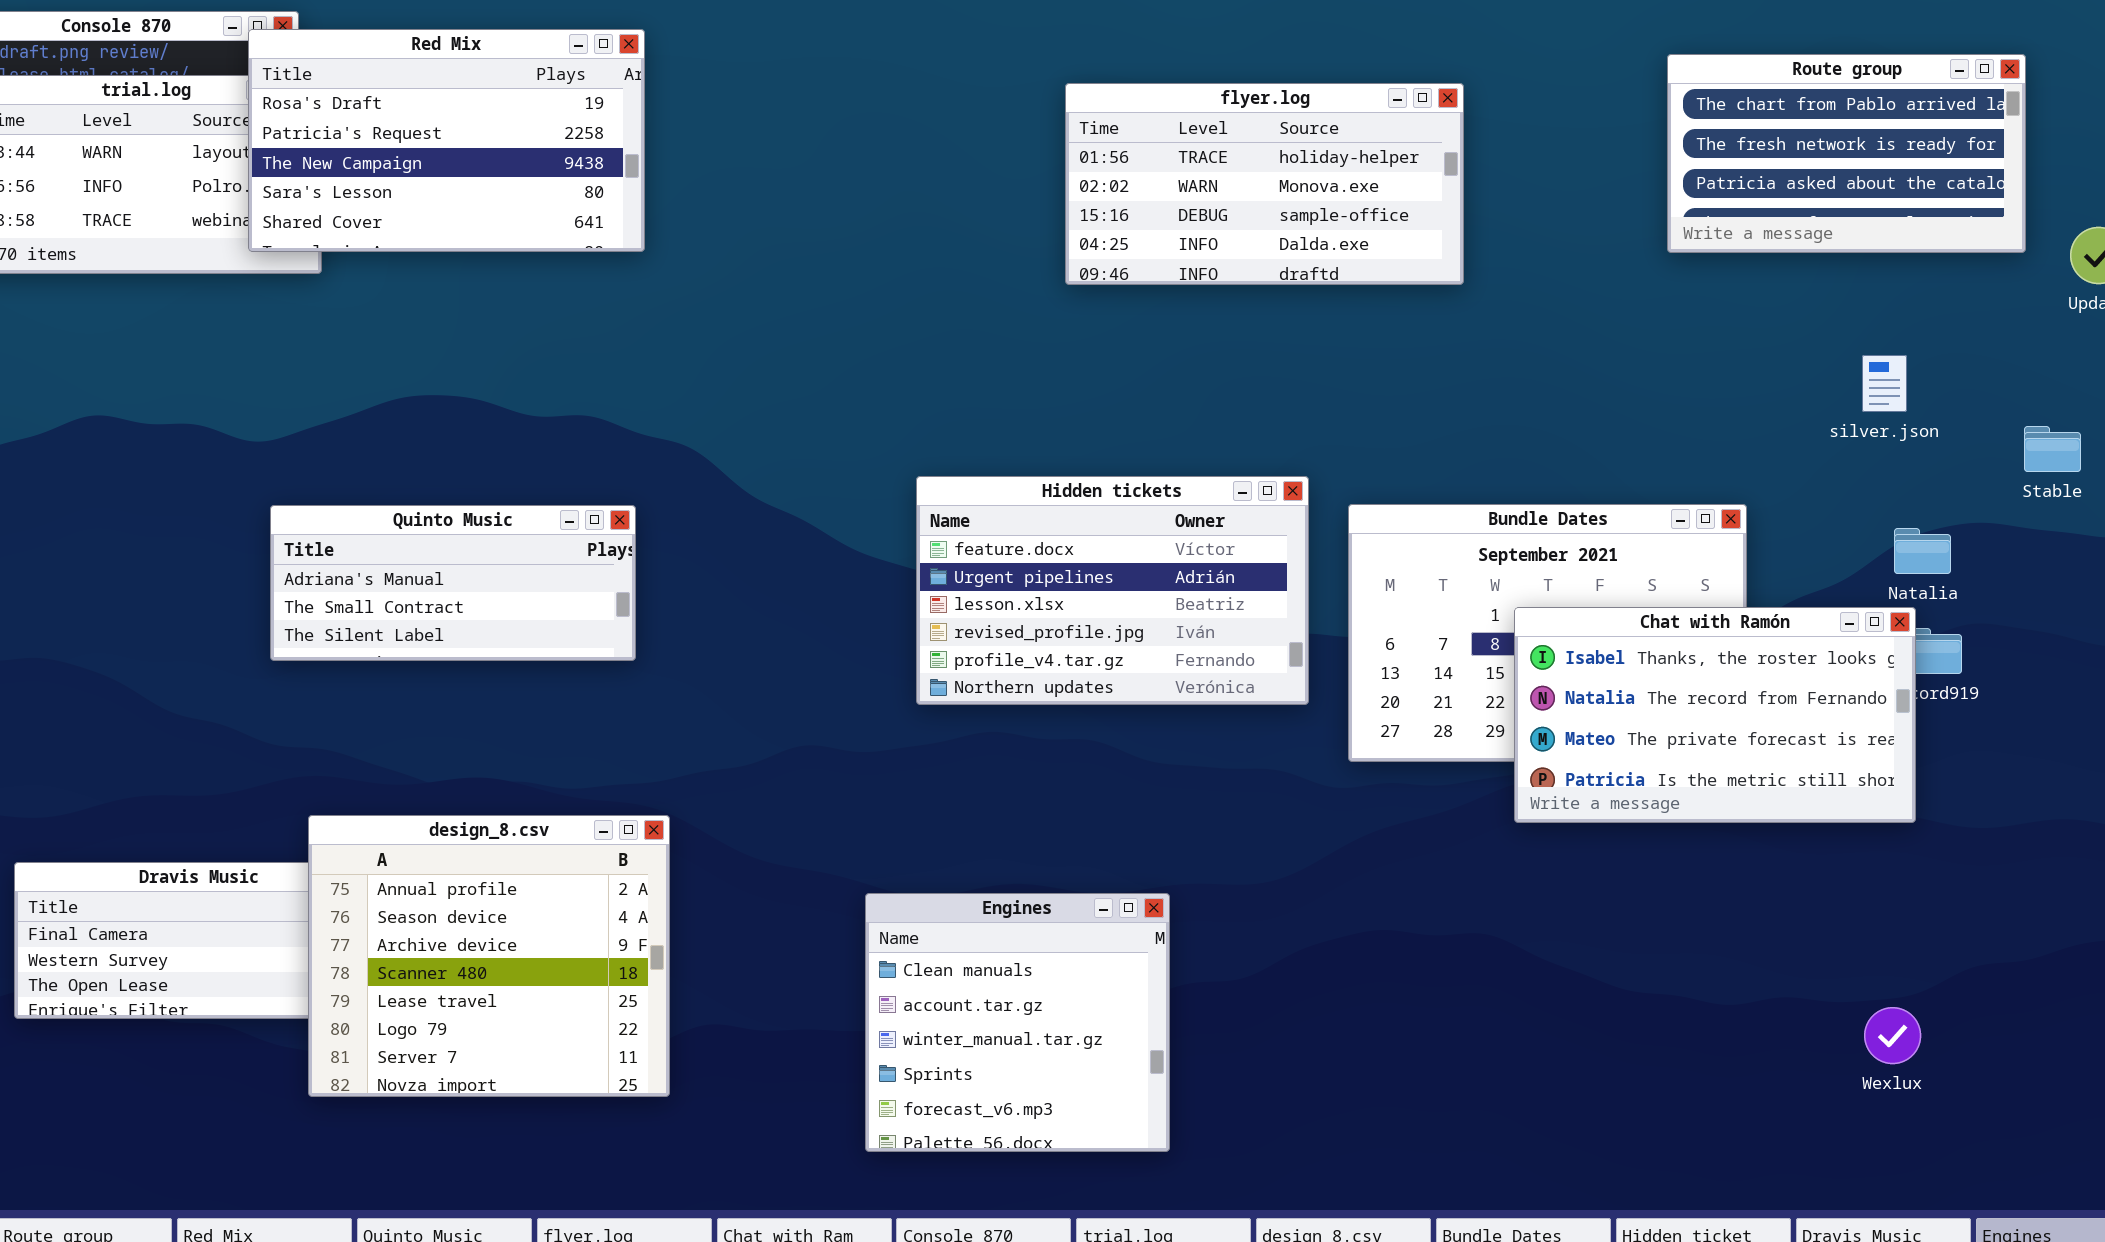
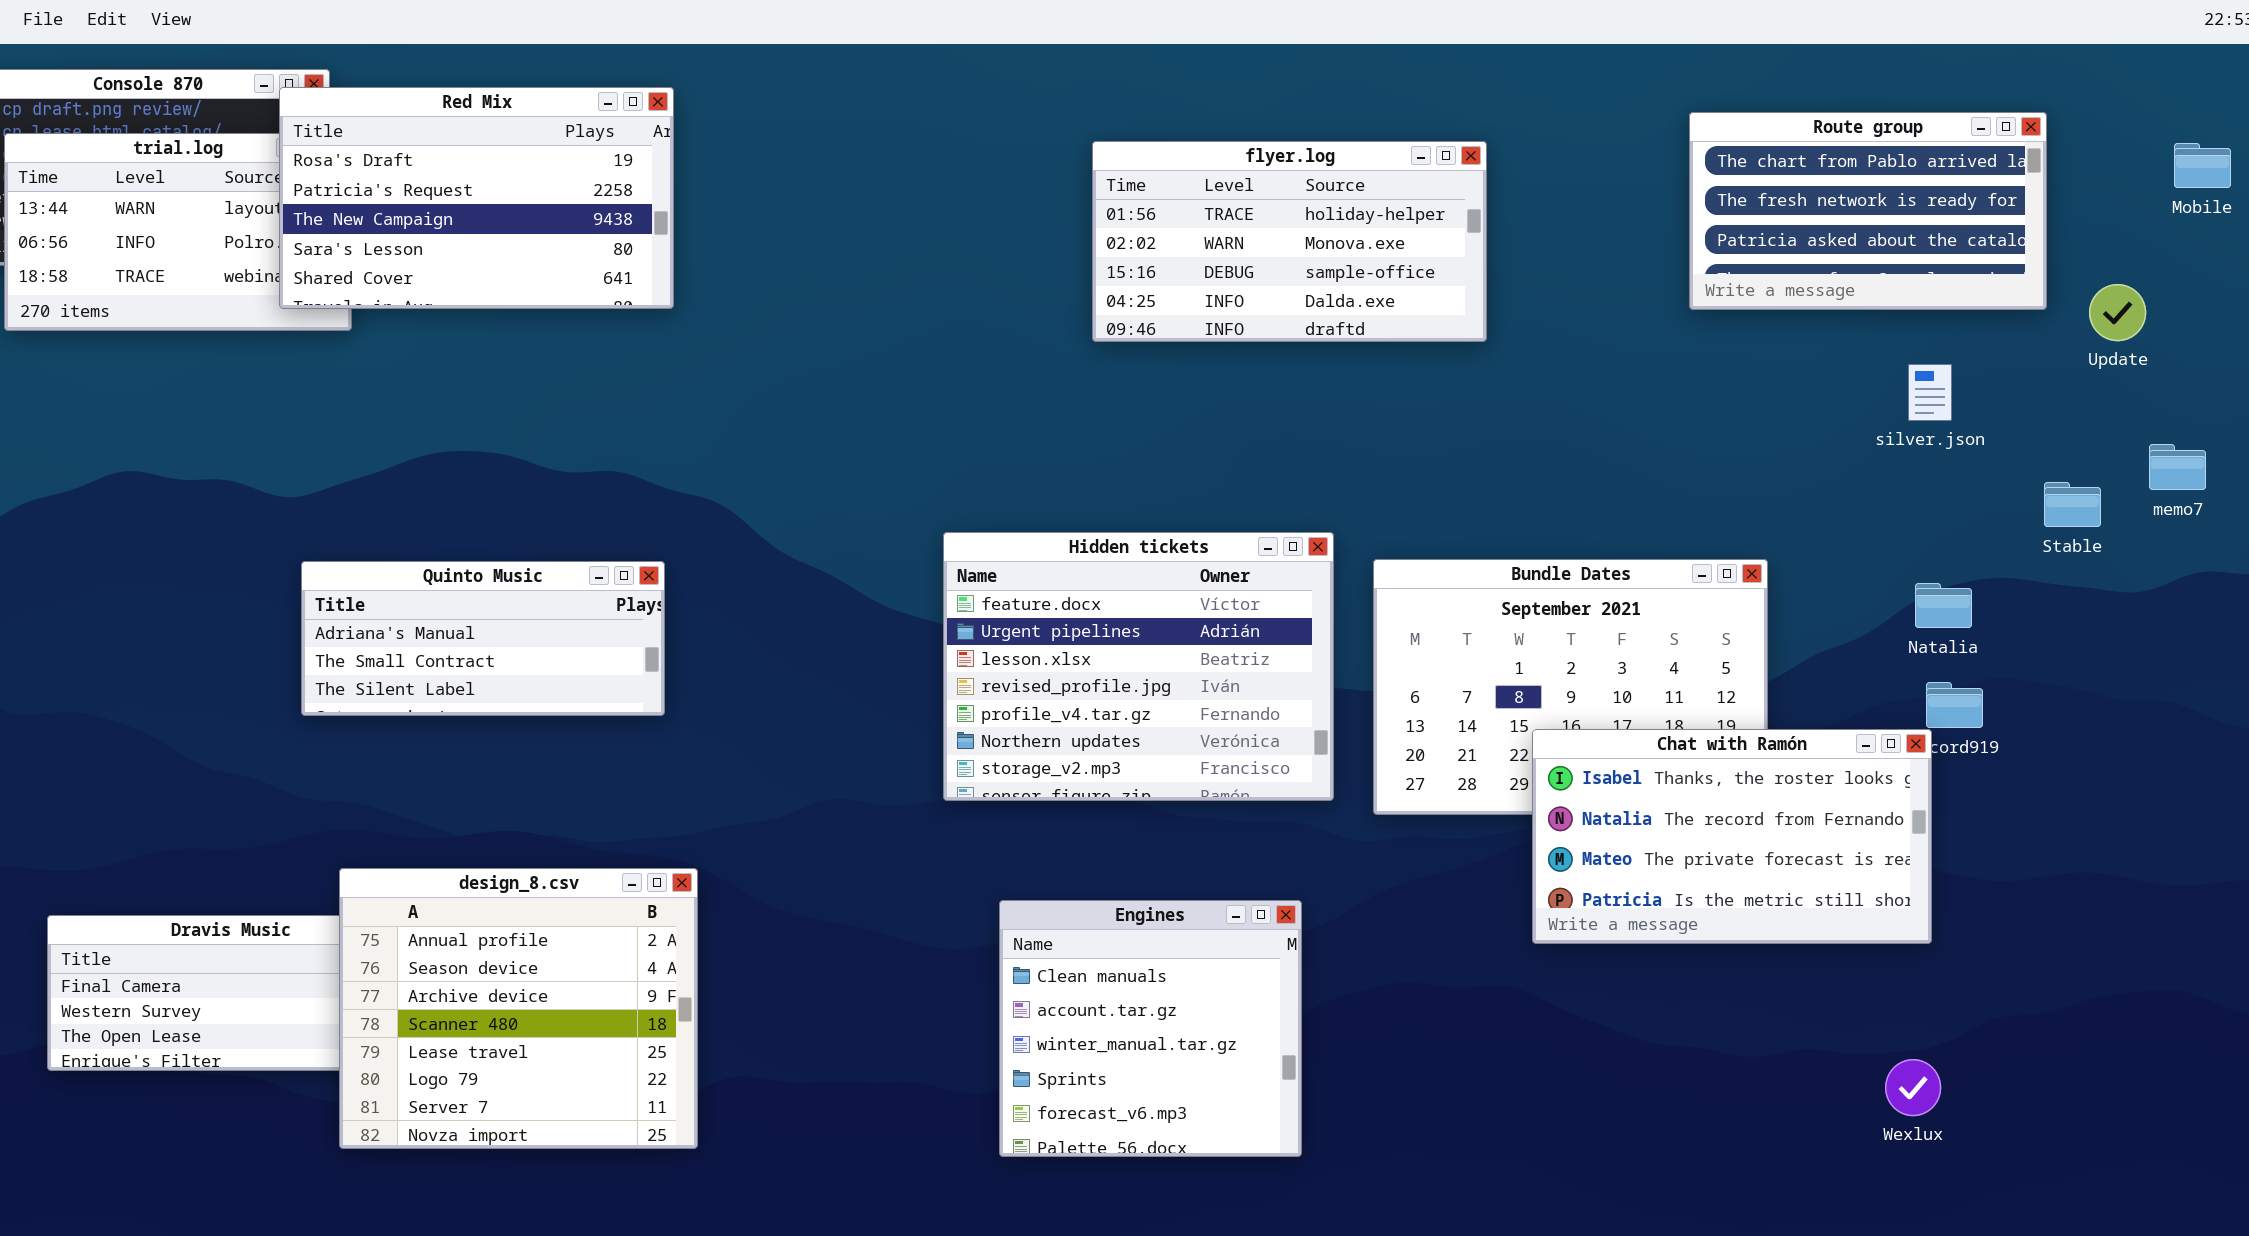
silver.json: [1862,355,1907,412] -> [1908,364,1952,421], moved
Hidden tickets: [916,476,1309,705] -> [943,532,1334,801], resized
Chat with Ramón: [1514,607,1916,823] -> [1532,729,1932,944], moved
Engines: [865,893,1170,1152] -> [999,900,1302,1157], moved

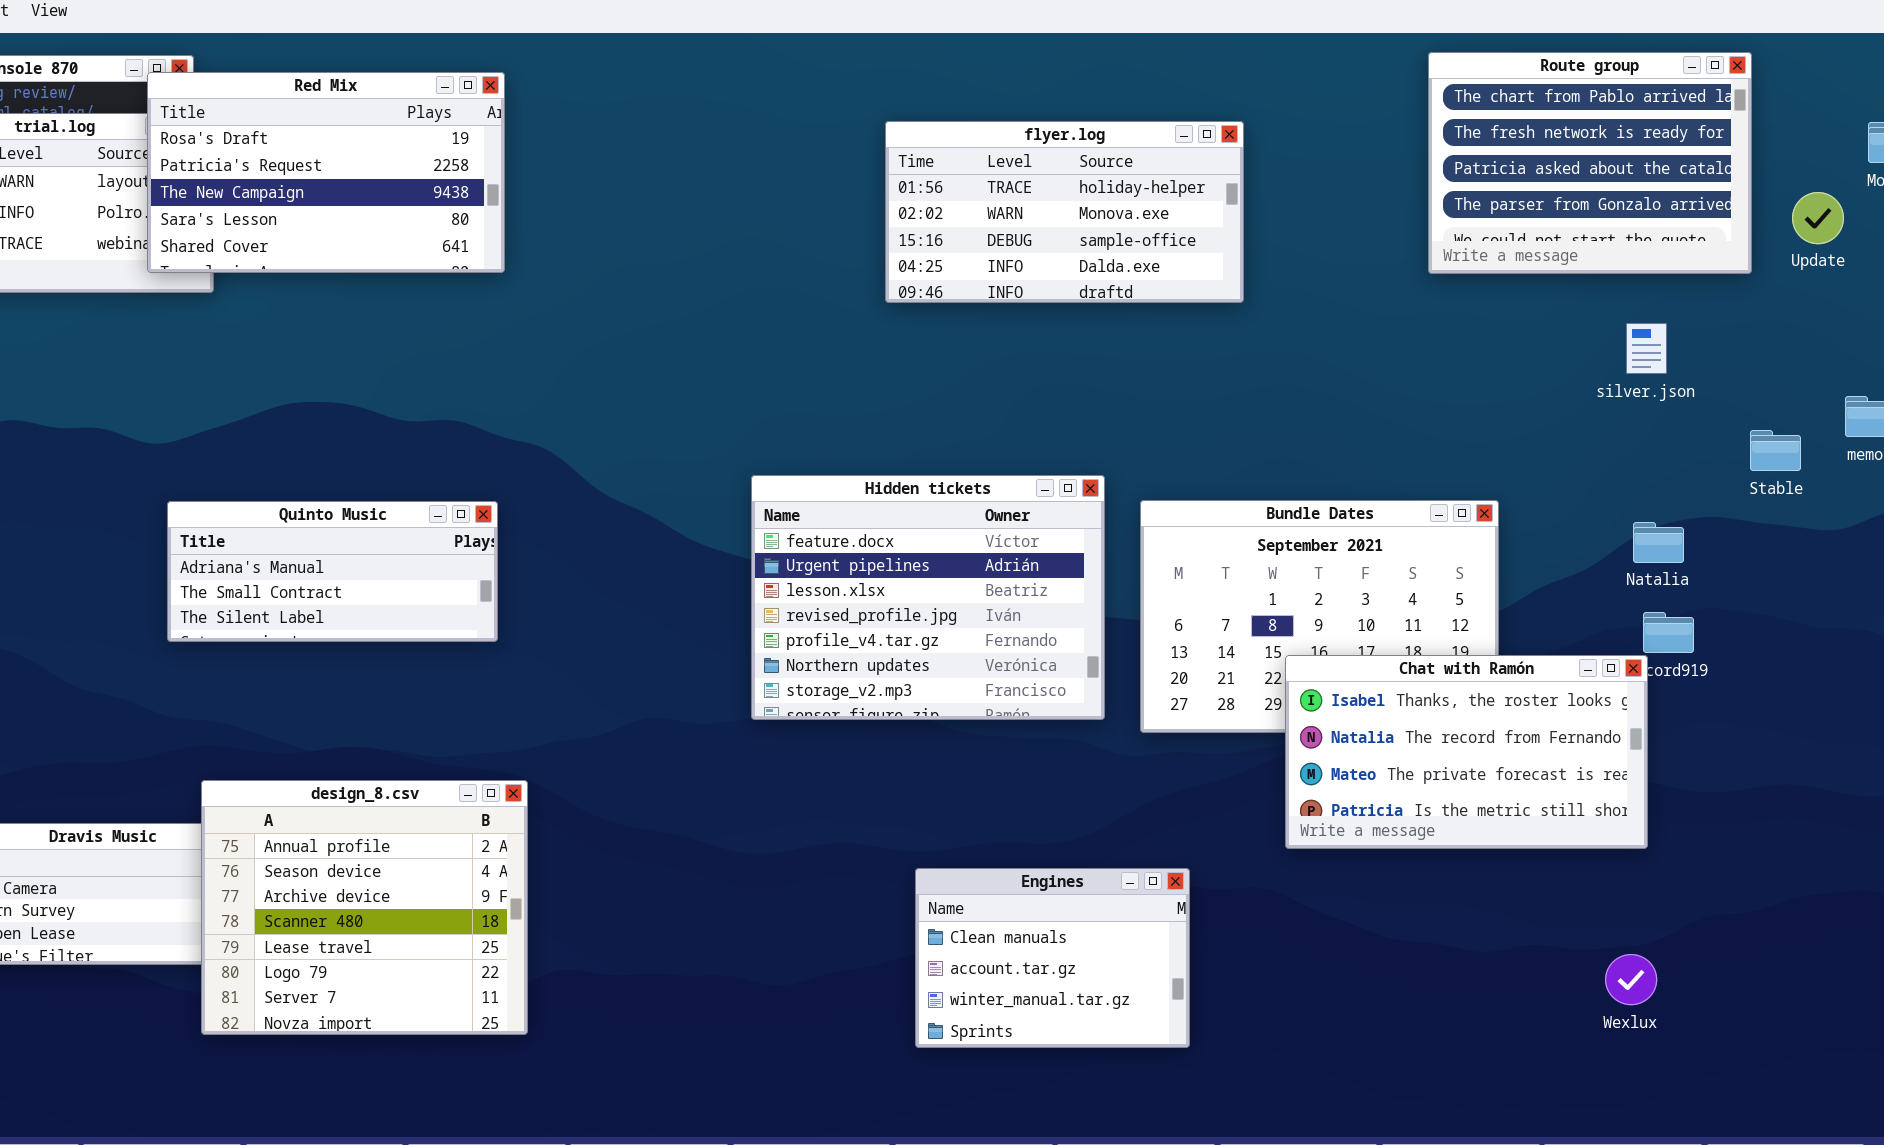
Route group: [1689,112,2047,310] -> [1428,52,1752,274], resized
Update: [2089,284,2146,341] -> [1792,192,1844,244], moved
Engines: [999,900,1302,1157] -> [915,868,1190,1048], moved, resized

